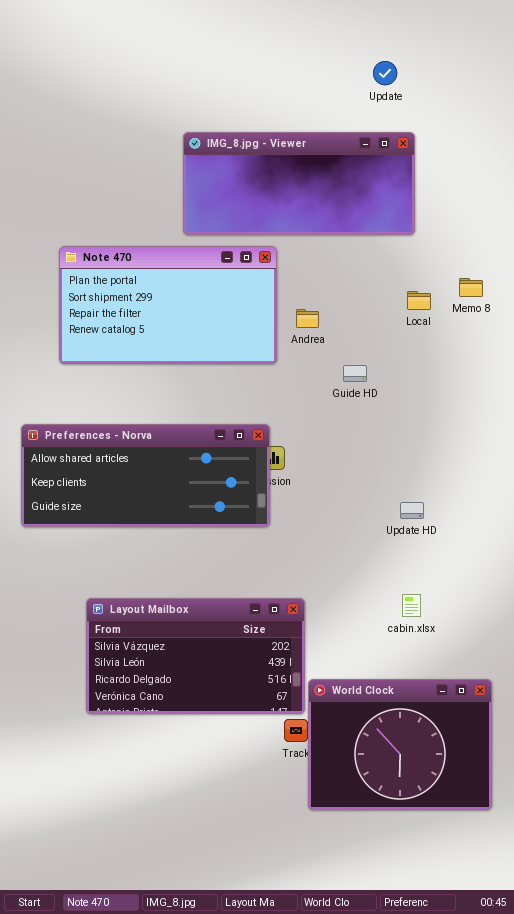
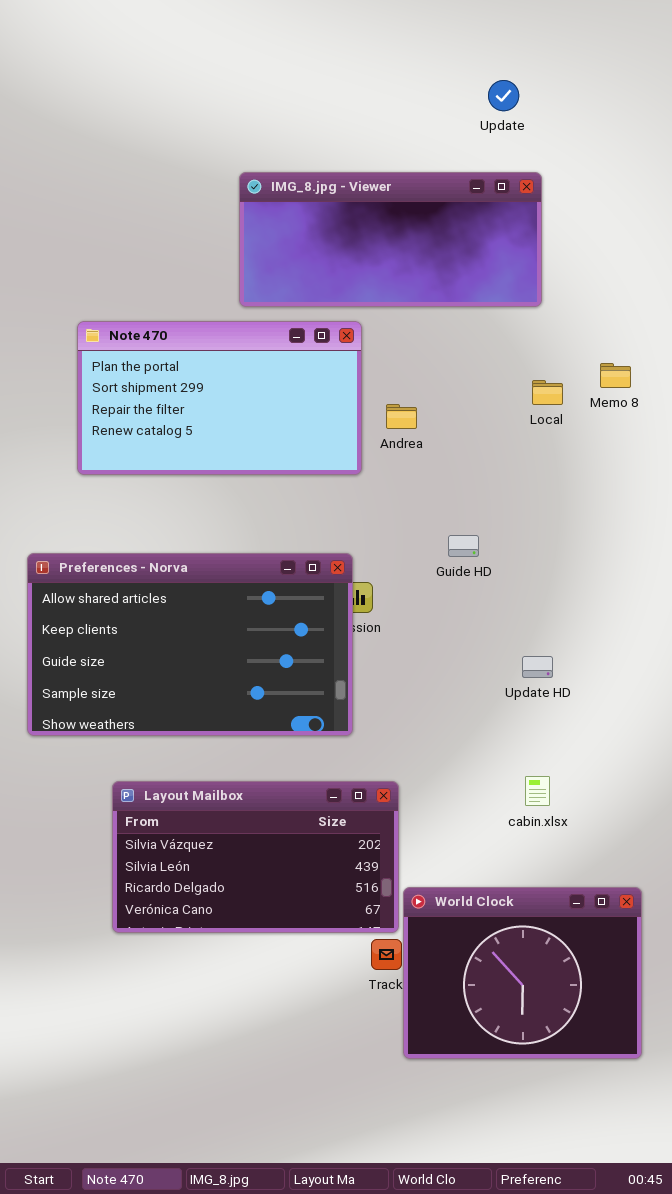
Guide HD: [343,365,367,382] -> [448,535,479,557], moved
Preferences - Norva: [21,424,270,527] -> [27,553,353,736], resized

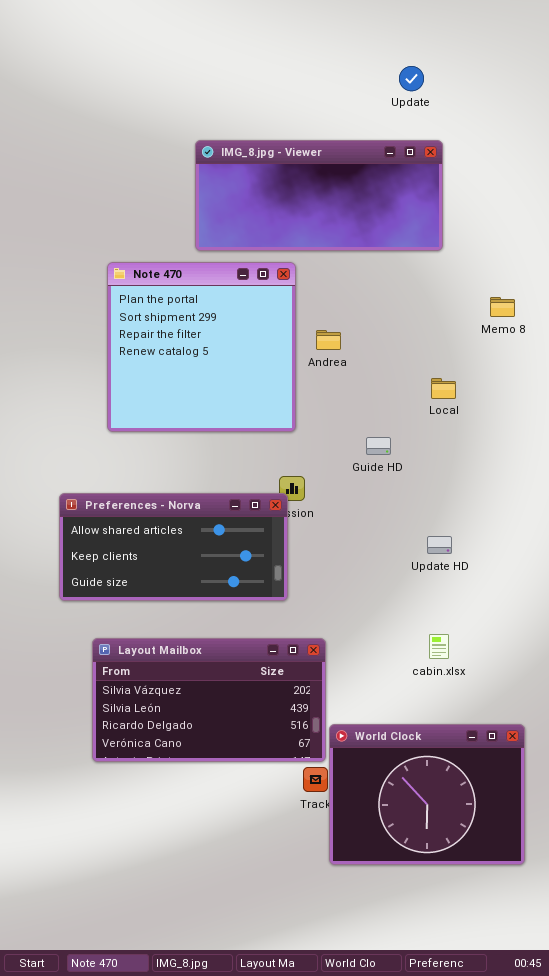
Note 470: [77,321,362,475] -> [107,262,296,432], resized
Local: [532,380,563,405] -> [431,378,456,399], moved
Preferences - Norva: [27,553,353,736] -> [59,493,288,601], resized

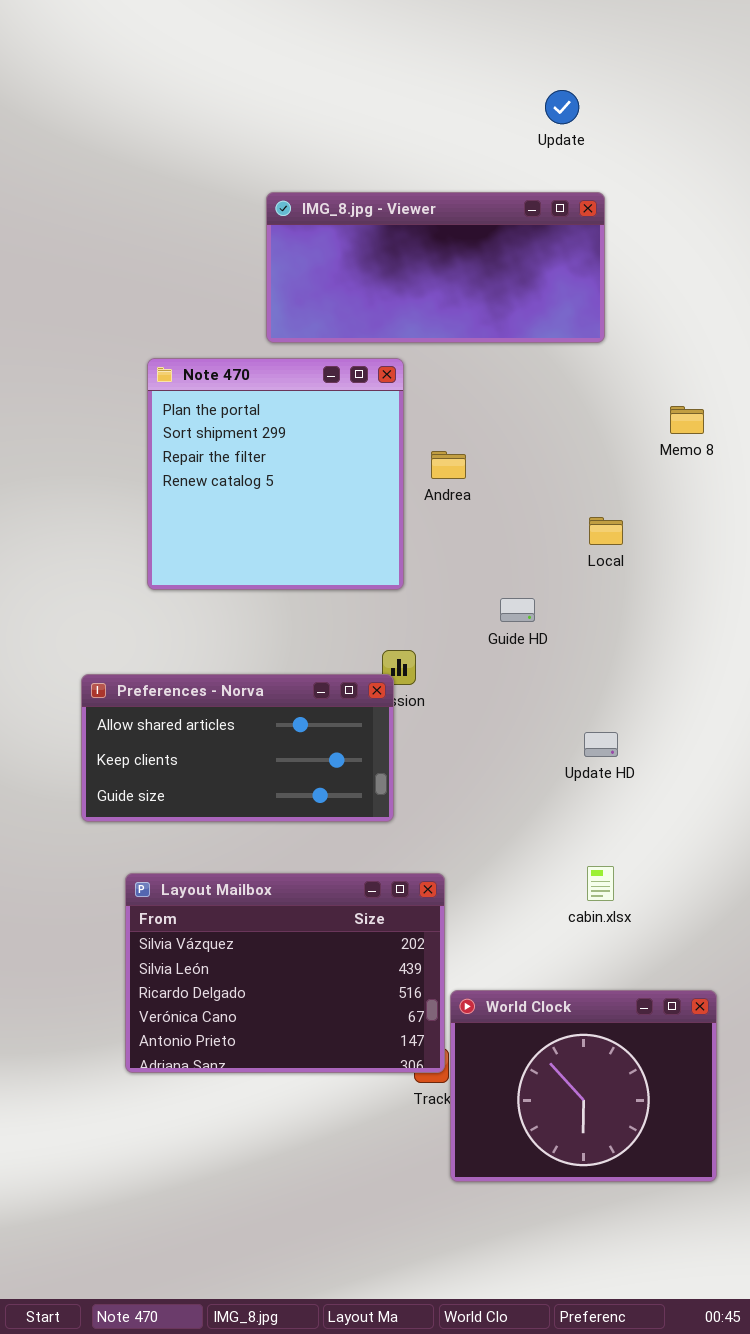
Layout Mailbox: [92,638,326,762] -> [125,873,445,1073], resized

